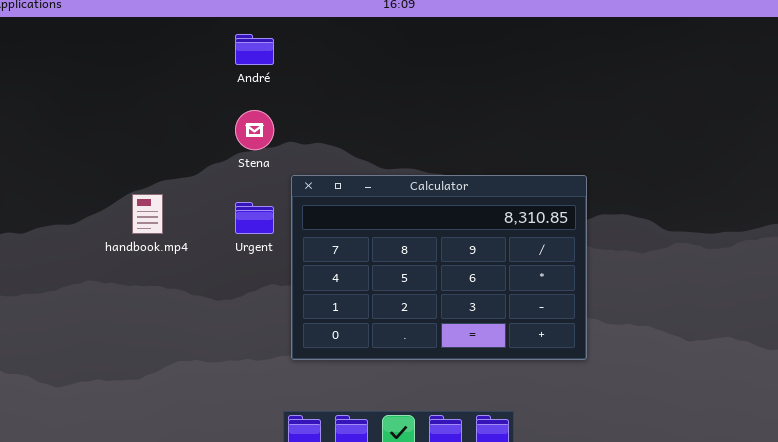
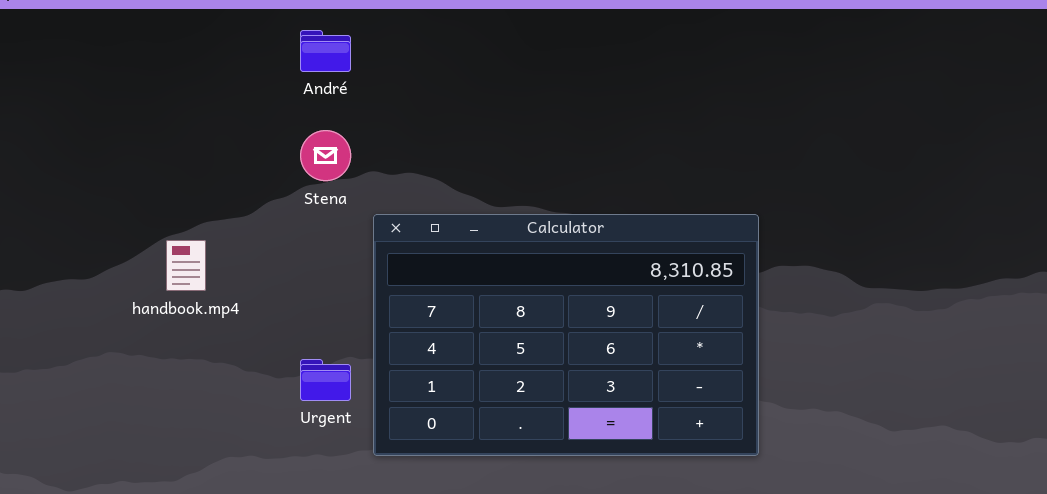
Urgent: [235,202,274,234] -> [300,359,351,401], moved

